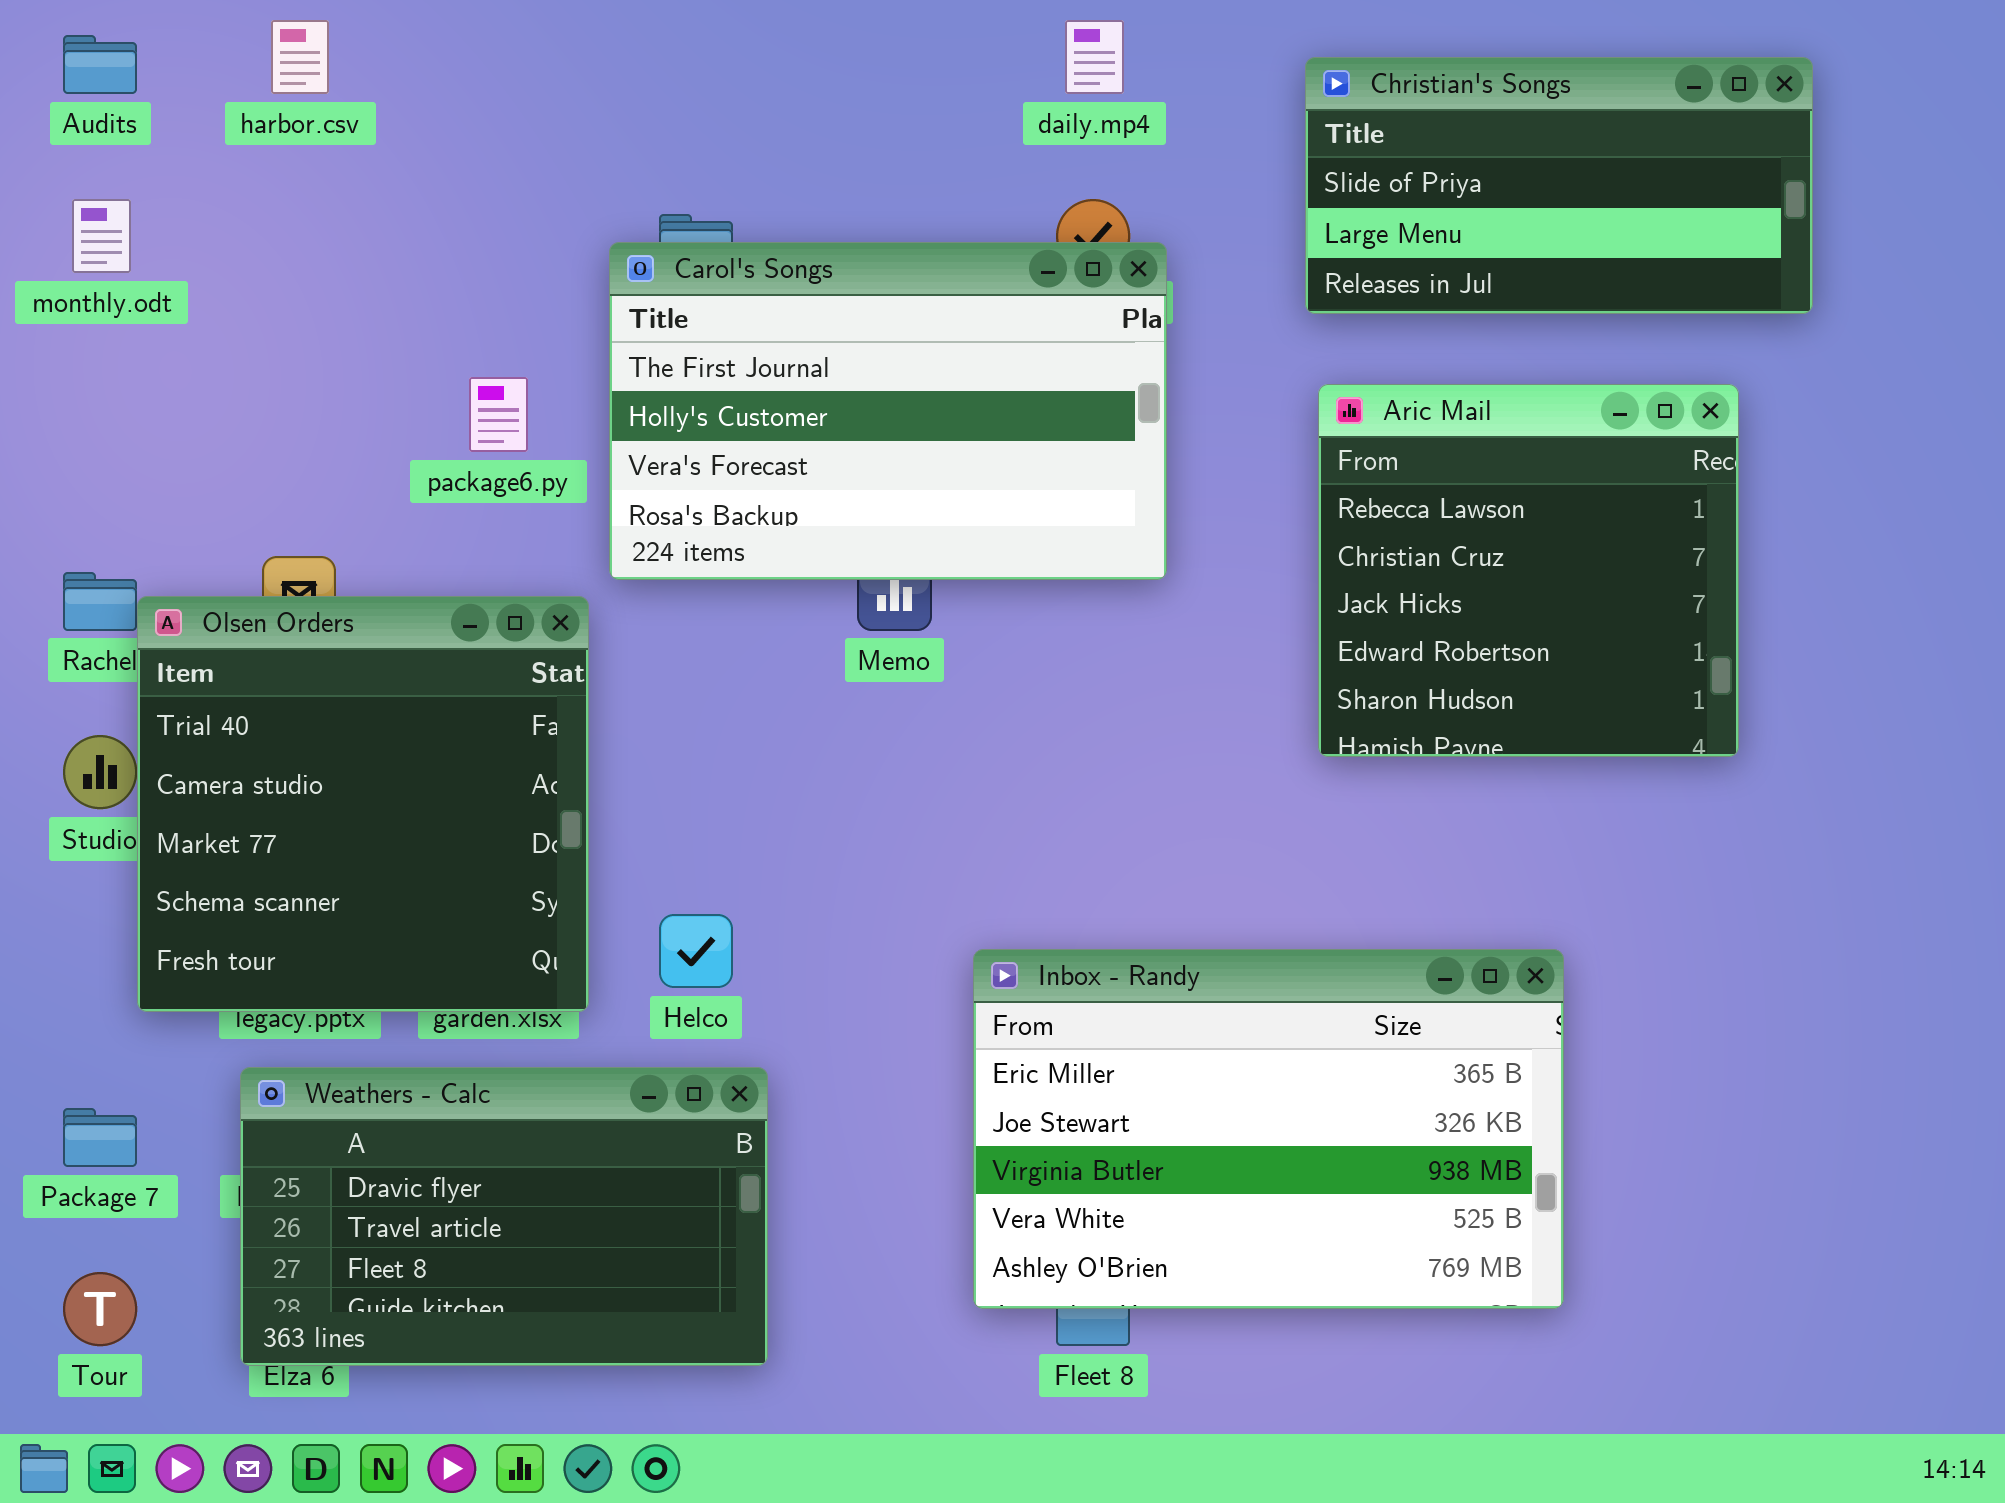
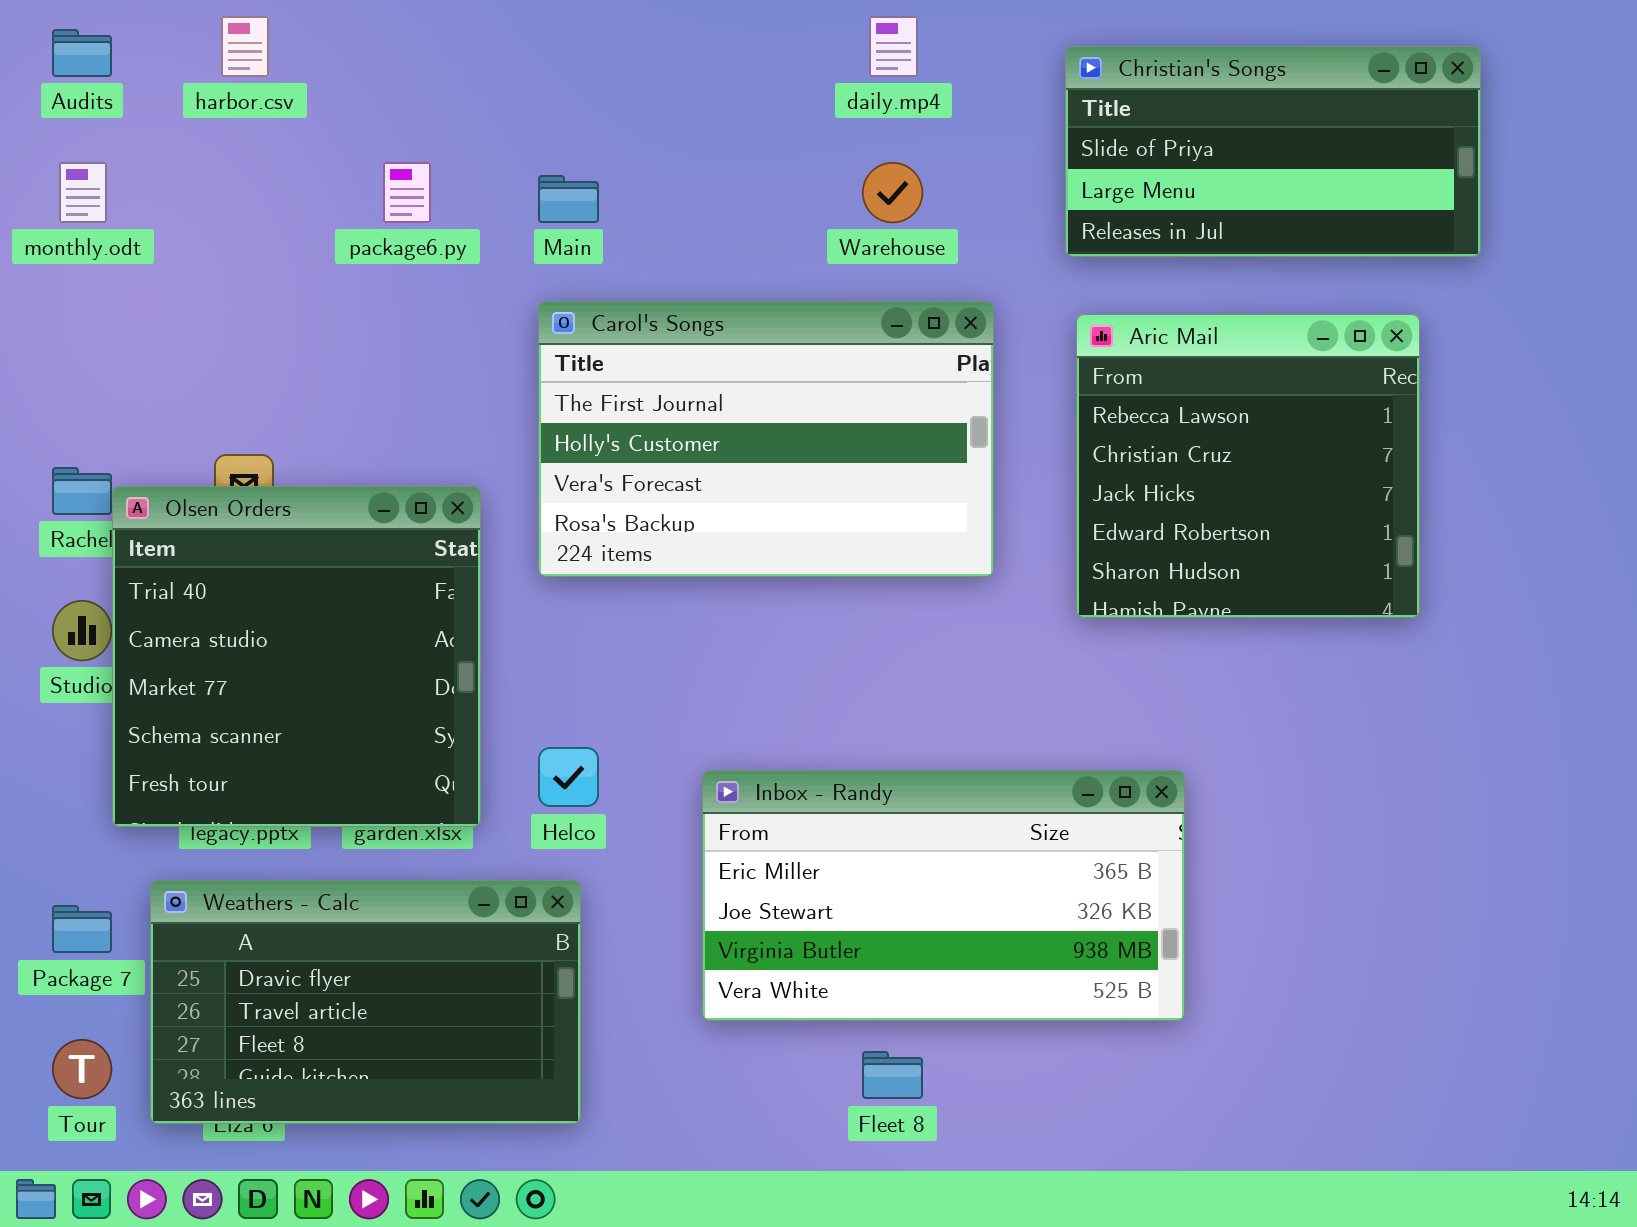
Carol's Songs: [609,242,1167,580] -> [538,301,994,577], moved
package6.py: [469,377,528,452] -> [383,162,431,223], moved
Inbox - Randy: [973,949,1564,1309] -> [702,770,1185,1021], moved, resized
Weathers - Calc: [240,1067,768,1366] -> [150,880,581,1124], moved

